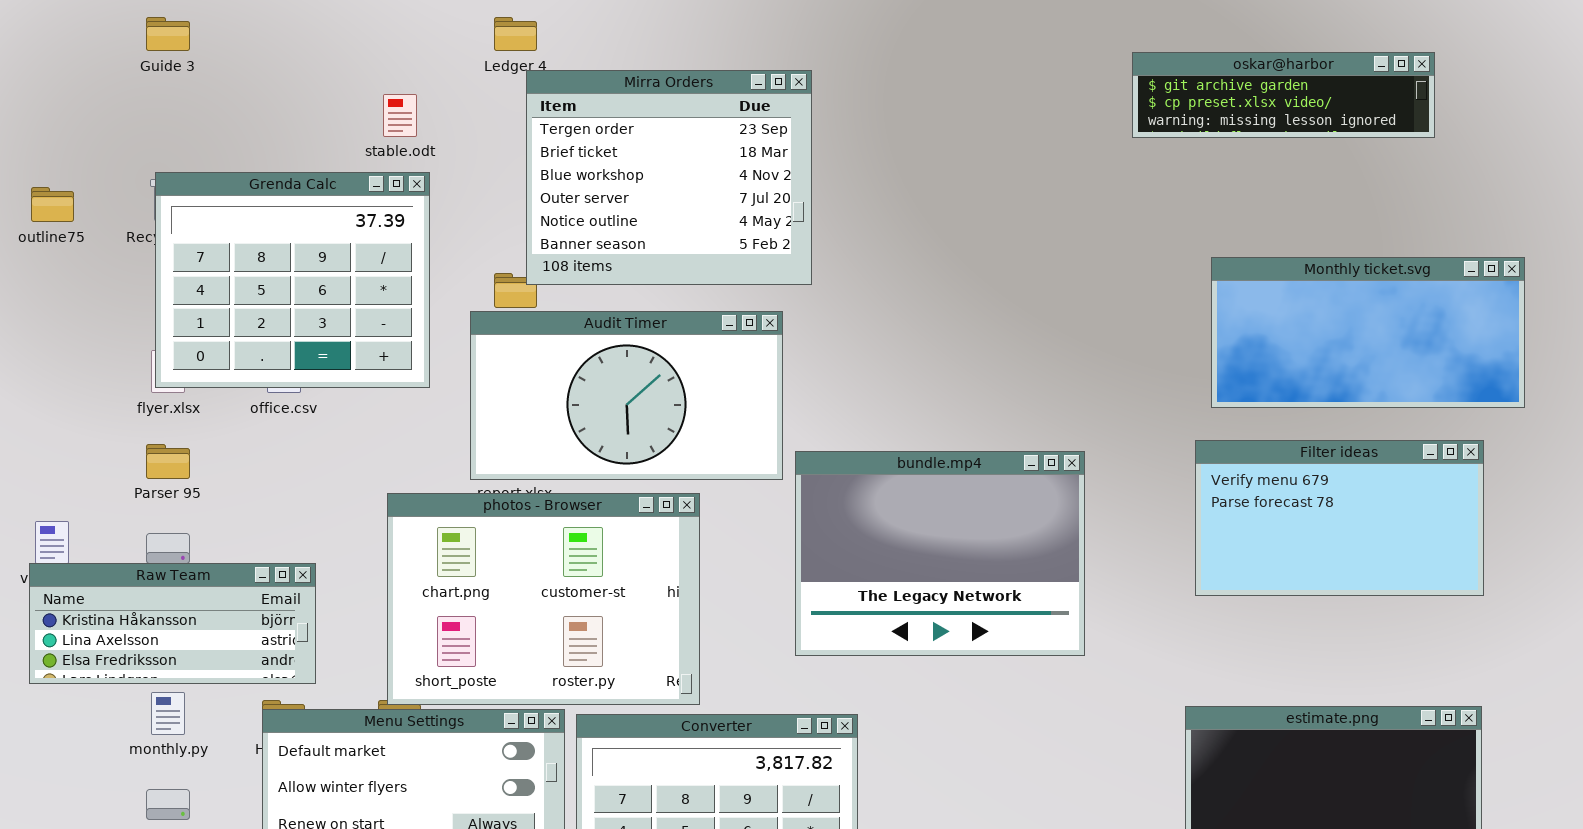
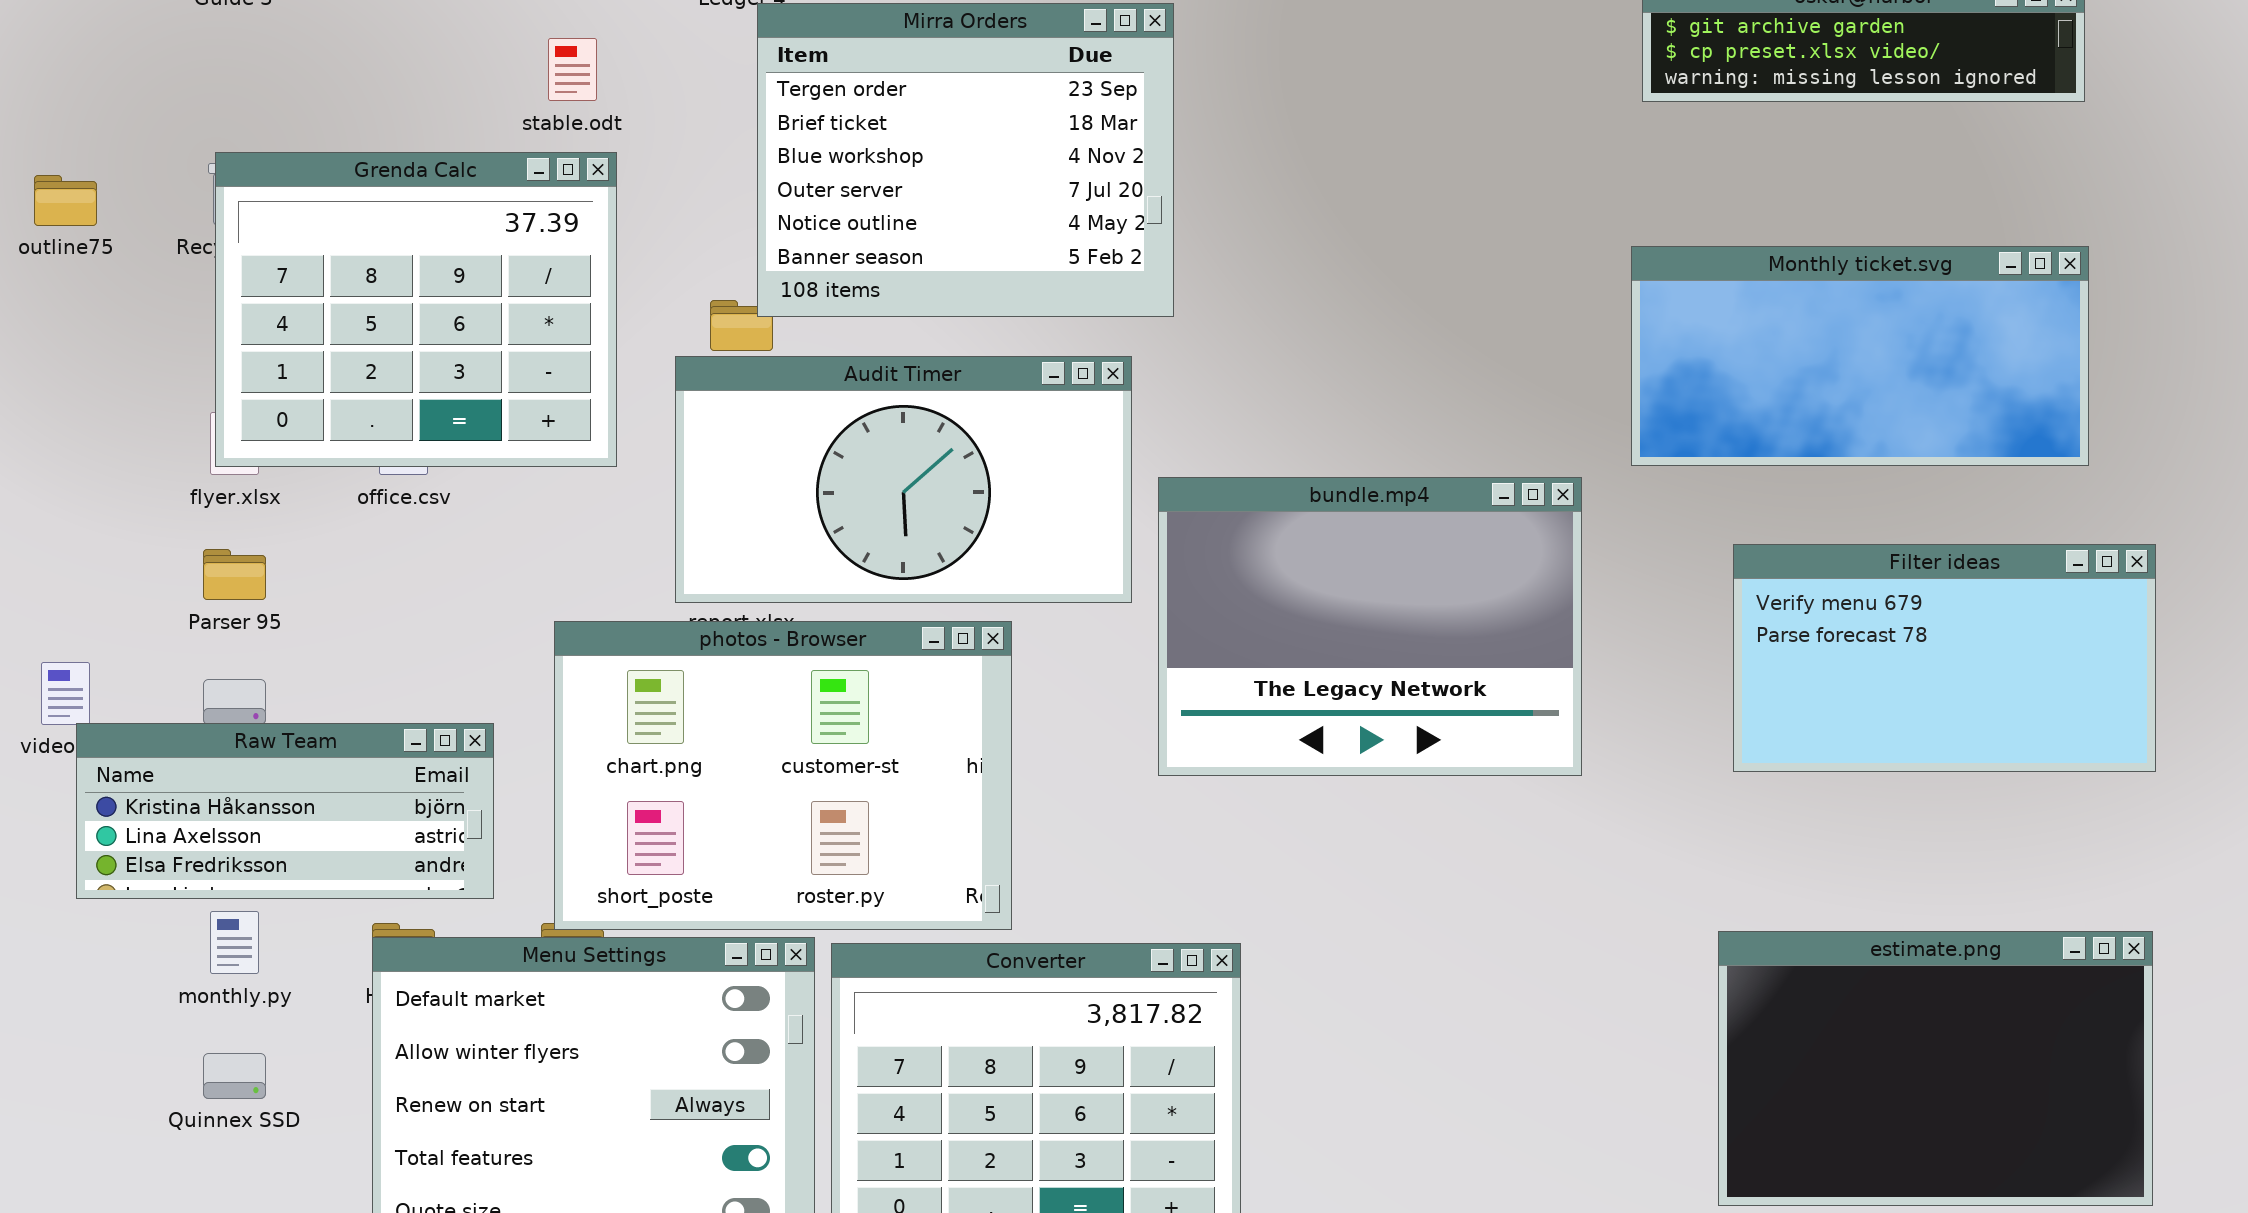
Monthly ticket.svg: [1211,257,1525,408] -> [1631,246,2089,466], moved
bundle.mp4: [795,451,1085,656] -> [1158,477,1582,776], moved
Raw Team: [29,563,316,684] -> [76,723,494,899], moved

